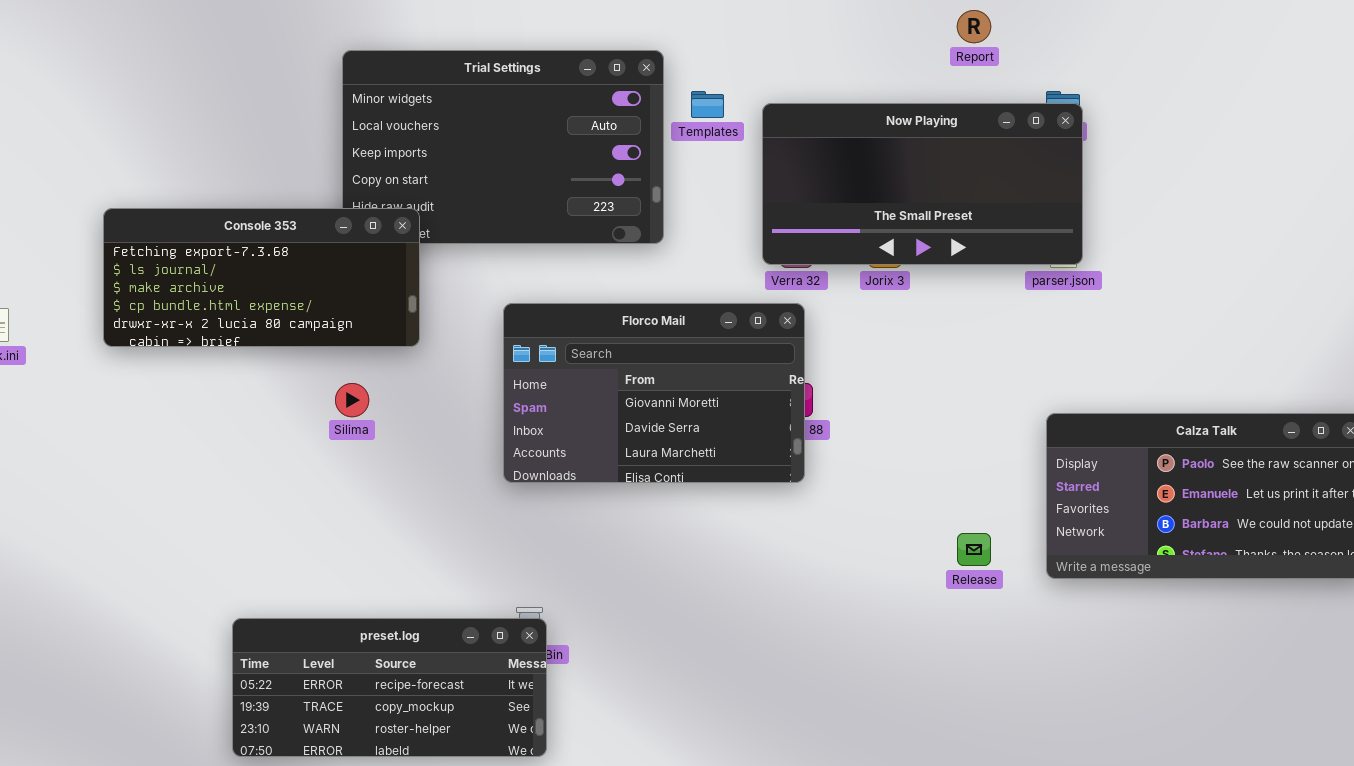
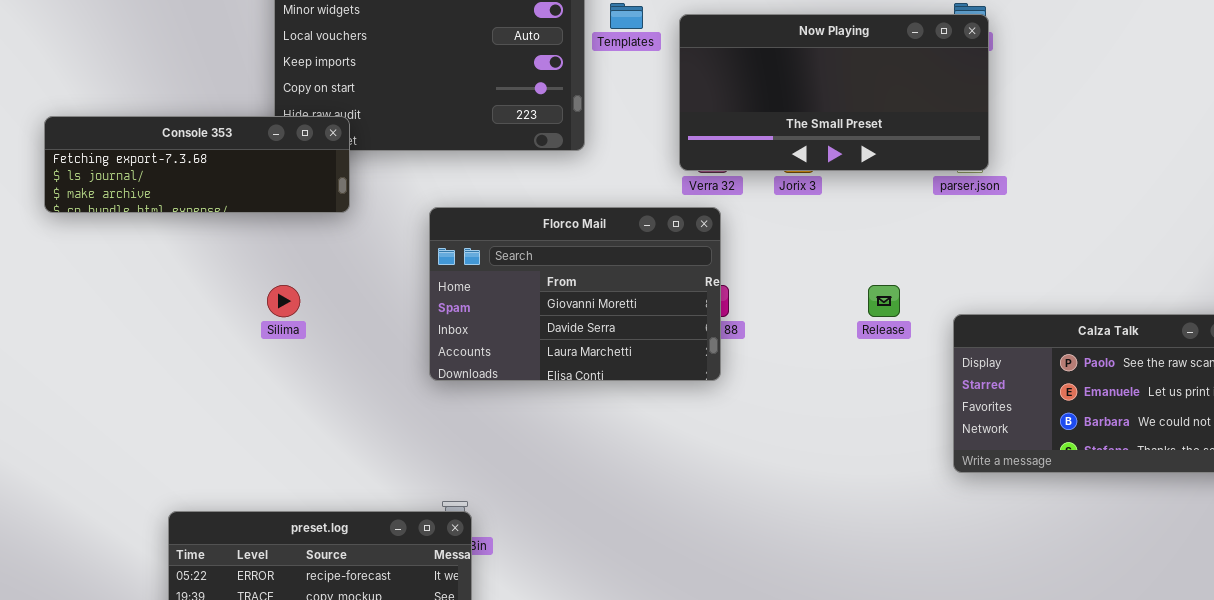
Console 353: [103,208,420,347] -> [44,116,350,213], resized
Release: [957,533,991,566] -> [868,285,900,317], moved

